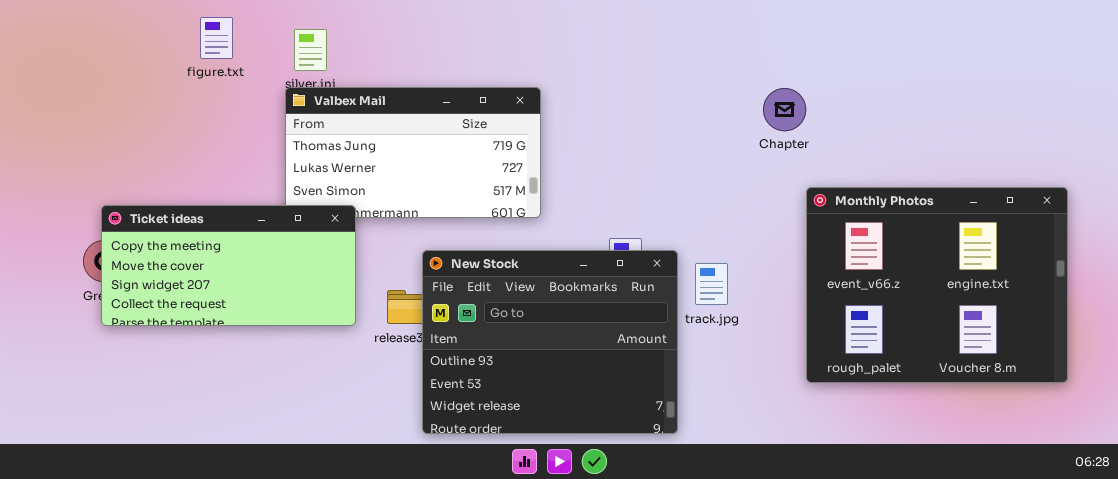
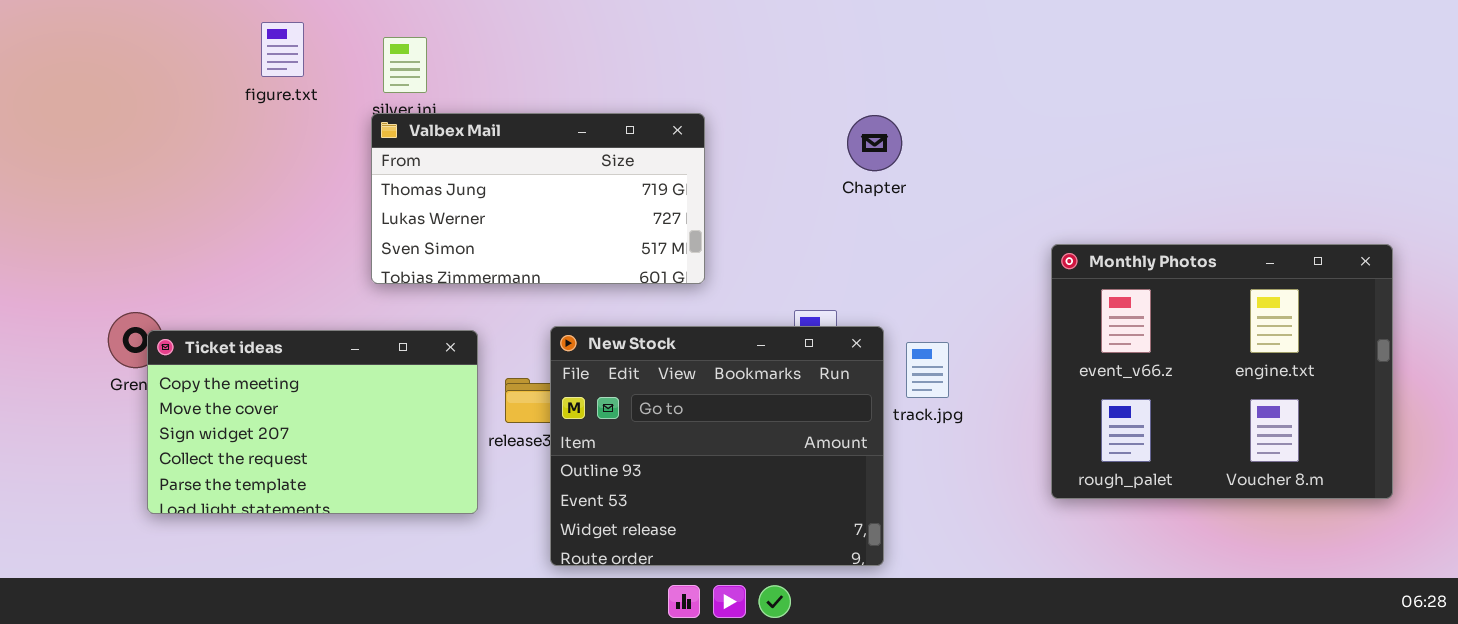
Chapter: [763,88,806,131] -> [847,115,902,171], moved
Ticket ideas: [101,205,356,326] -> [147,330,478,514], moved, resized

